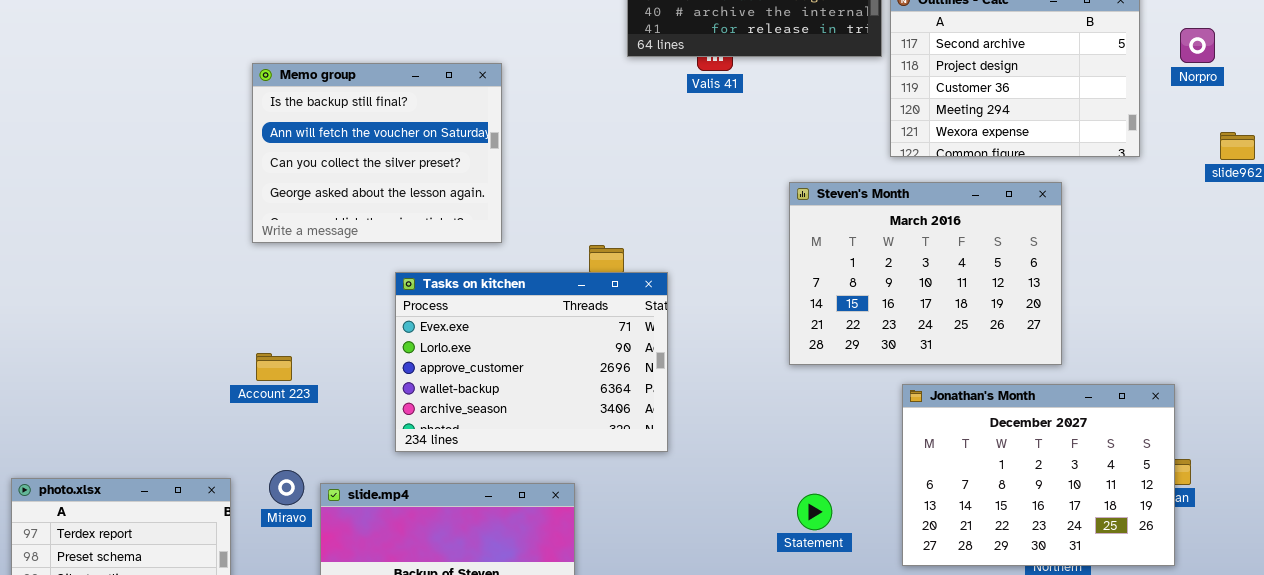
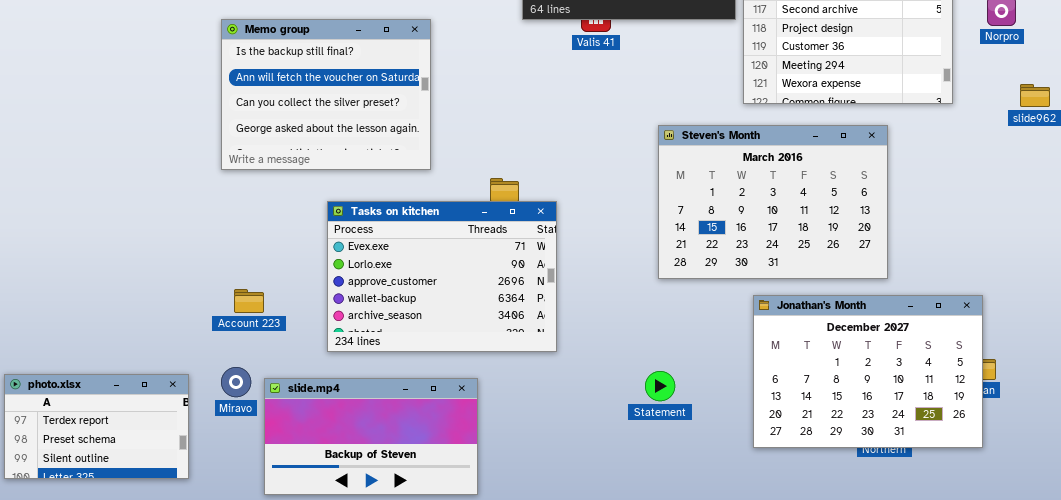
Memo group: [252,63,502,243] -> [221,19,431,170], moved
Account 223: [256,353,292,381] -> [234,289,264,313], moved
Statement: [797,494,832,530] -> [645,371,675,401], moved

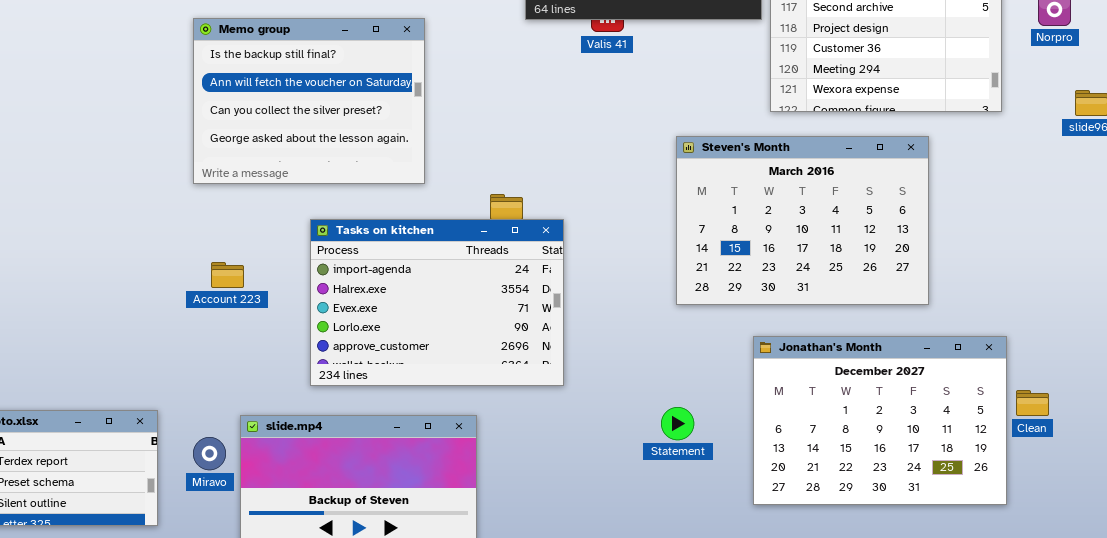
Tasks on kitchen: [327,201,557,352] -> [310,219,564,386], scrolled up 2 rows
Account 223: [234,289,264,313] -> [211,262,244,288], moved
Jonathan's Month: [753,295,983,448] -> [753,336,1007,505], moved
Miravo: [221,367,251,397] -> [193,437,226,470], moved

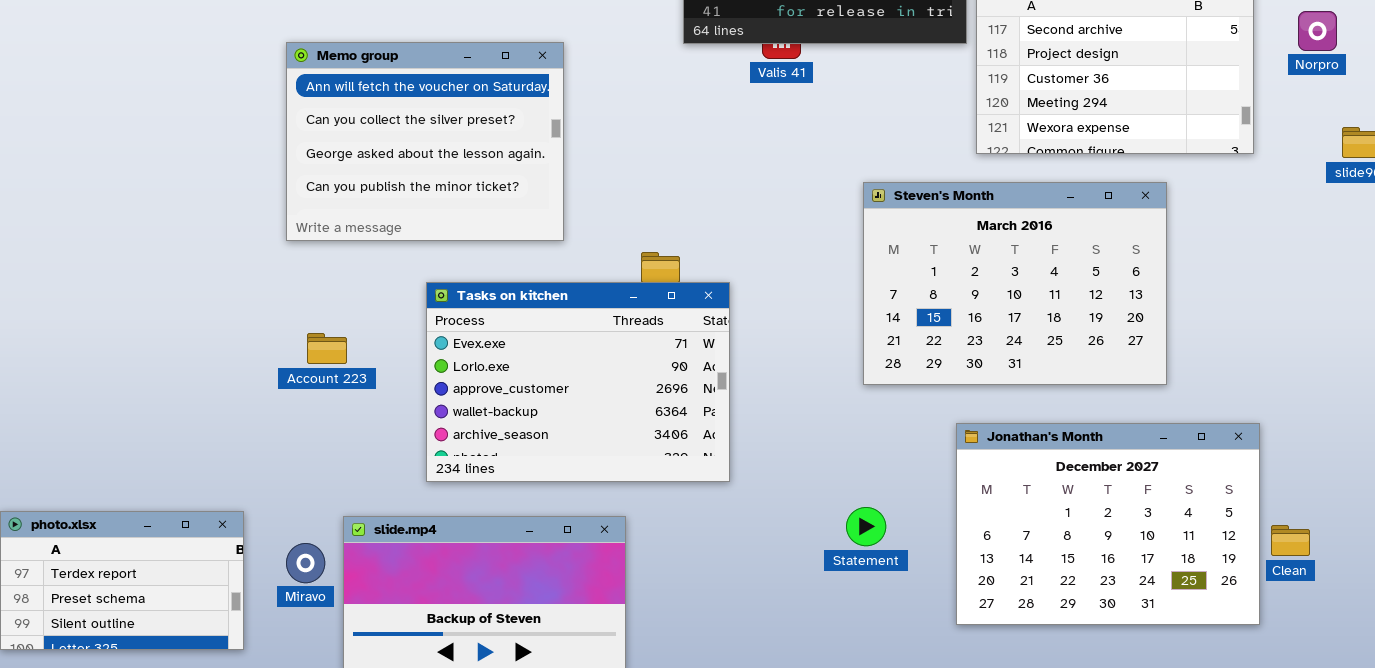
Memo group: [193,18,425,184] -> [286,42,564,241], scrolled down 1 row
Tasks on kitchen: [310,219,564,386] -> [426,282,730,482], scrolled down 2 rows
Clean: [1016,390,1049,416] -> [1271,525,1310,556], moved

